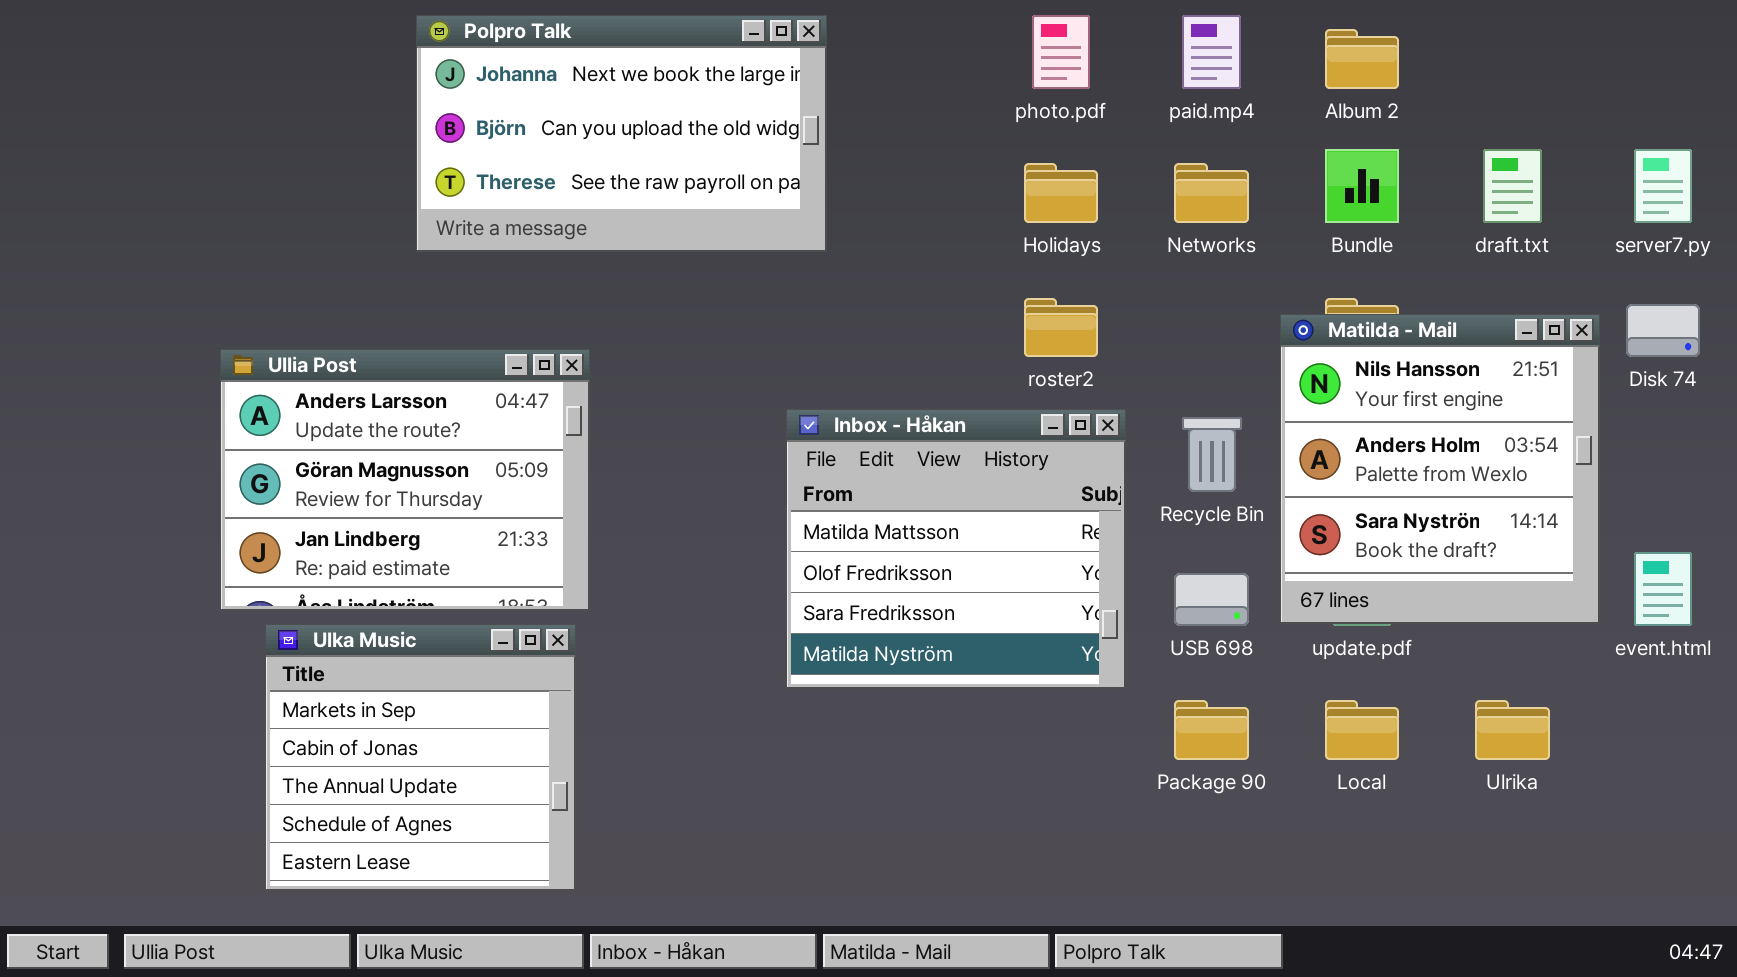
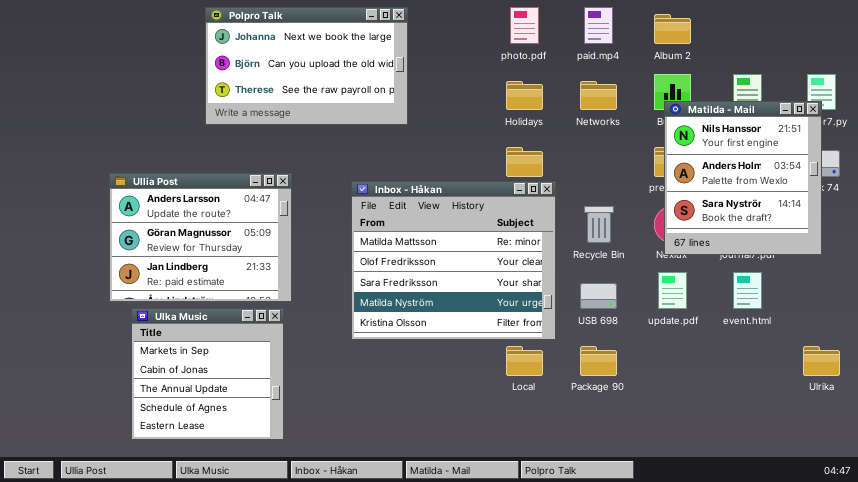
Matilda - Mail: [1280,314,1600,624] -> [664,101,822,255], moved
Inbox - Håkan: [786,409,1126,689] -> [351,181,556,340], resized
event.html: [1634,552,1692,626] -> [733,272,762,309], moved
Local: [1325,700,1399,760] -> [506,346,543,376], moved
Ulrika: [1475,700,1550,760] -> [803,346,840,376], moved

